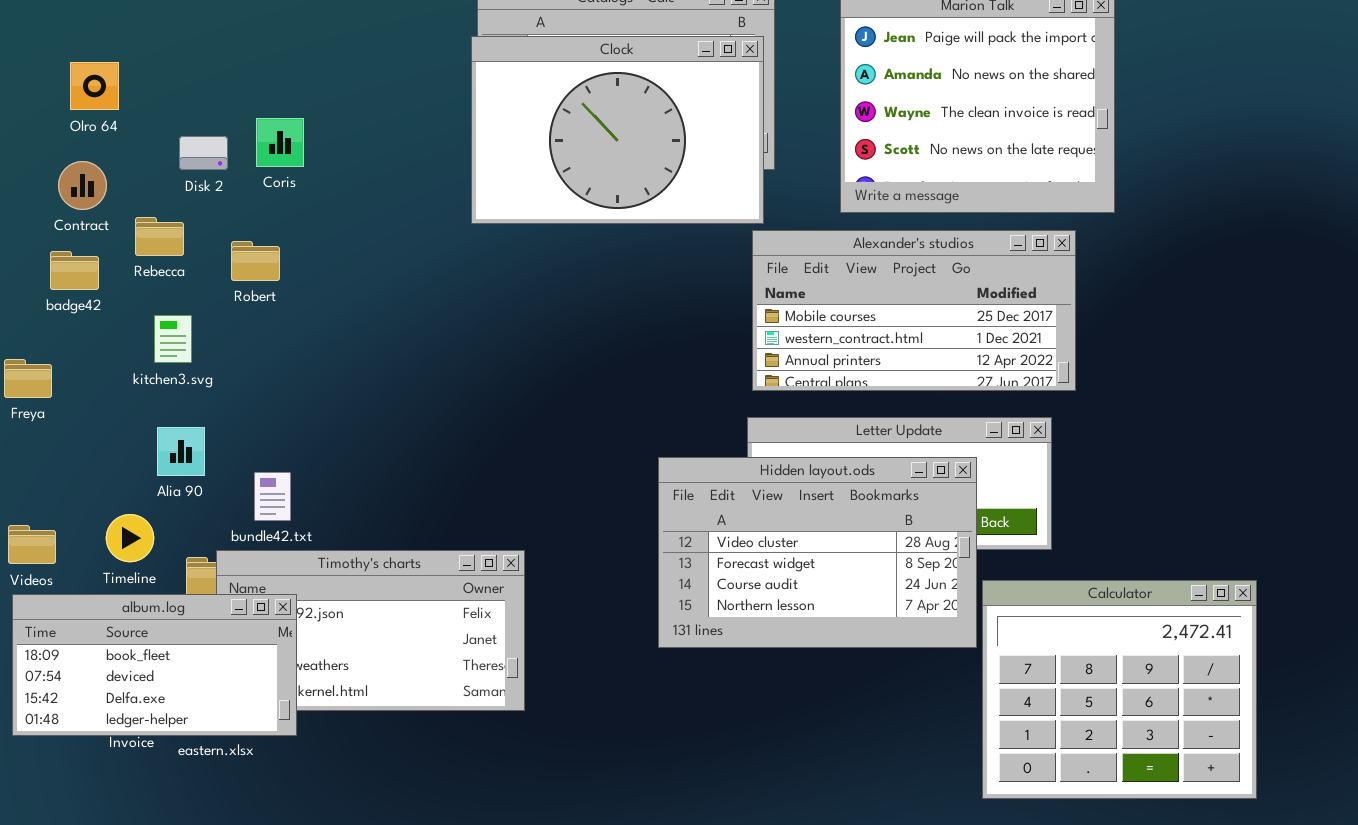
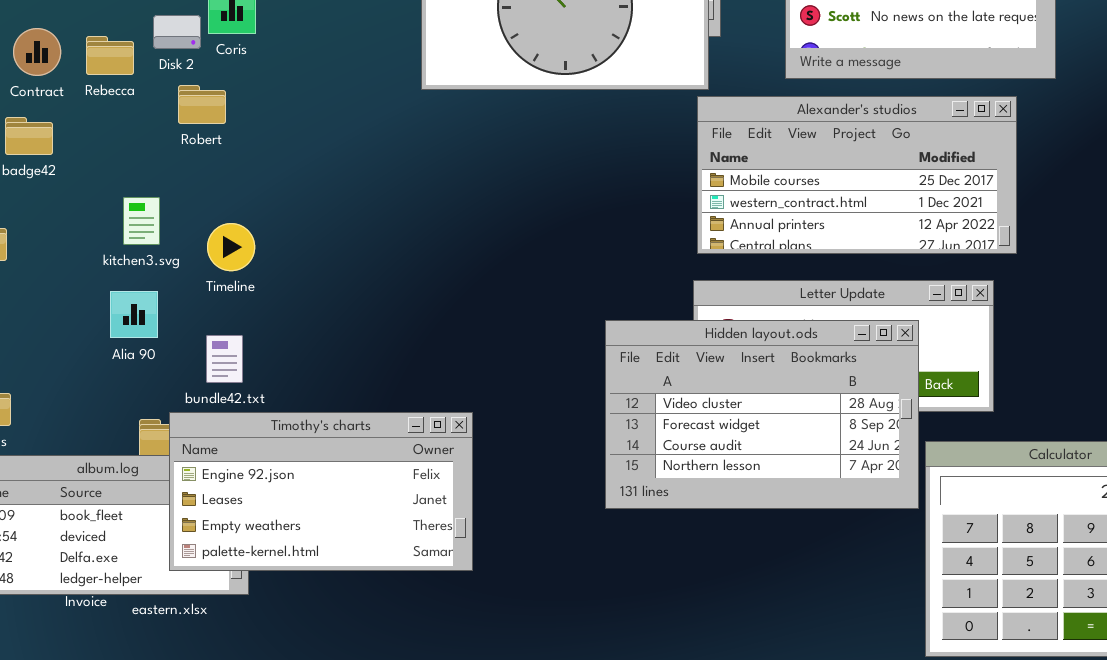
Disk 2: [179,136,228,170] -> [153,15,201,49], moved
Rebecca: [135,217,184,256] -> [86,36,134,75], moved
Robert: [231,241,280,281] -> [178,85,226,124], moved
kitchen3.svg: [154,315,192,363] -> [123,197,160,245], moved
Timeline: [106,514,154,562] -> [207,223,255,271], moved
Timothy's charts: [216,550,525,711] -> [169,412,473,571], raised

